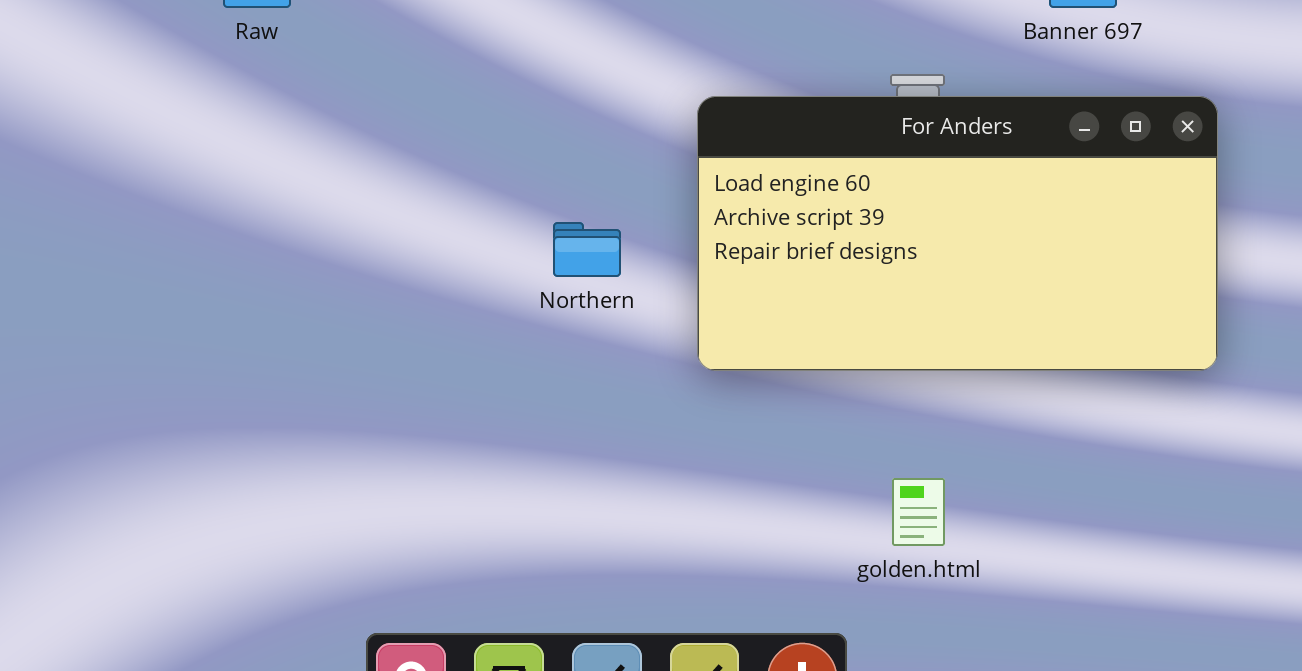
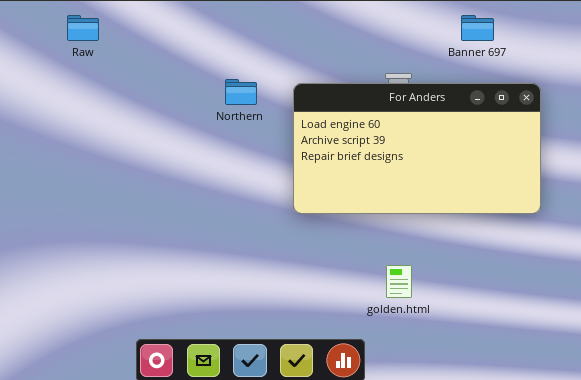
Northern: [553,222,621,277] -> [225,79,257,105], moved

